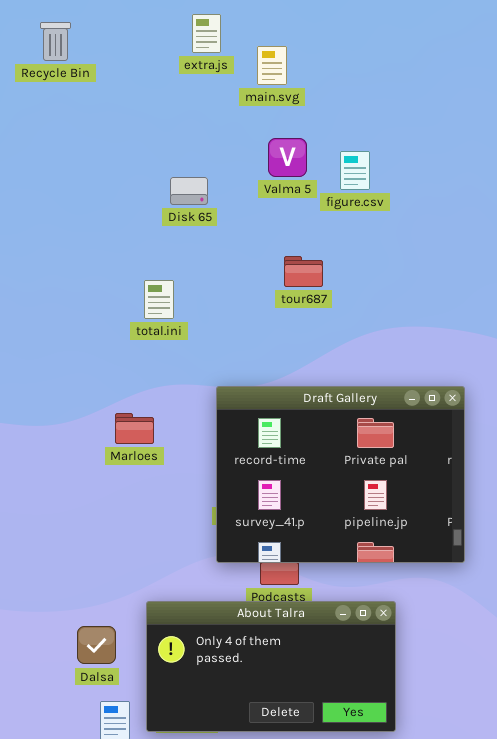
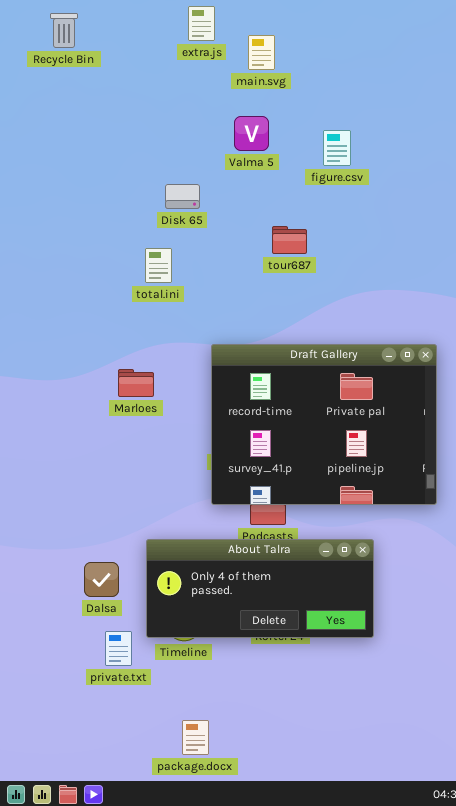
Valma 5: [268,138,307,177] -> [234,116,269,151], moved
Disk 65: [170,177,208,205] -> [165,184,200,209], moved
About Talra: [146,601,396,732] -> [146,539,374,638], resized

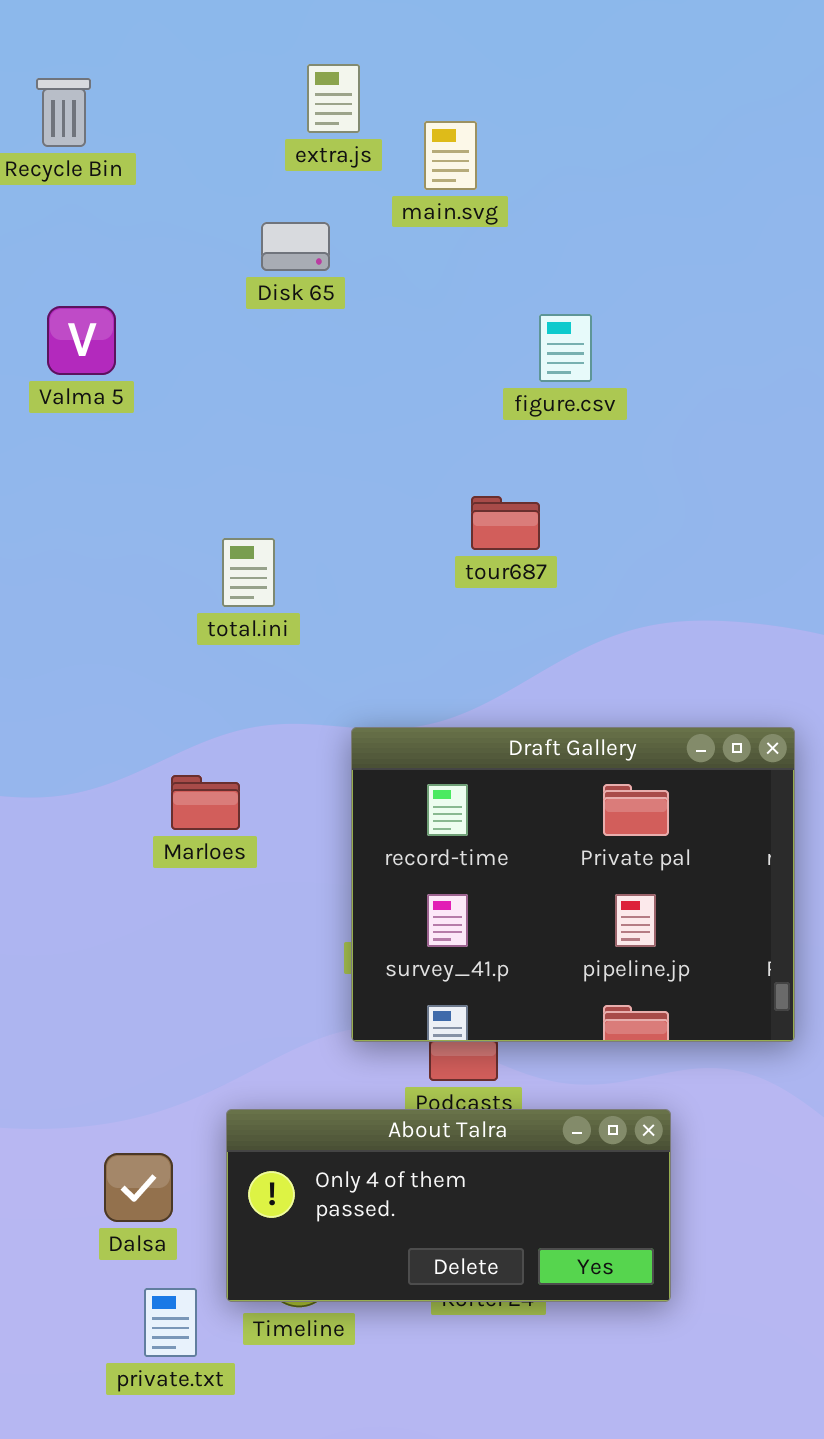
Valma 5: [234,116,269,151] -> [47,306,116,375], moved
figure.csv: [323,130,351,166] -> [539,314,592,382], moved
Disk 65: [165,184,200,209] -> [261,222,330,271], moved

